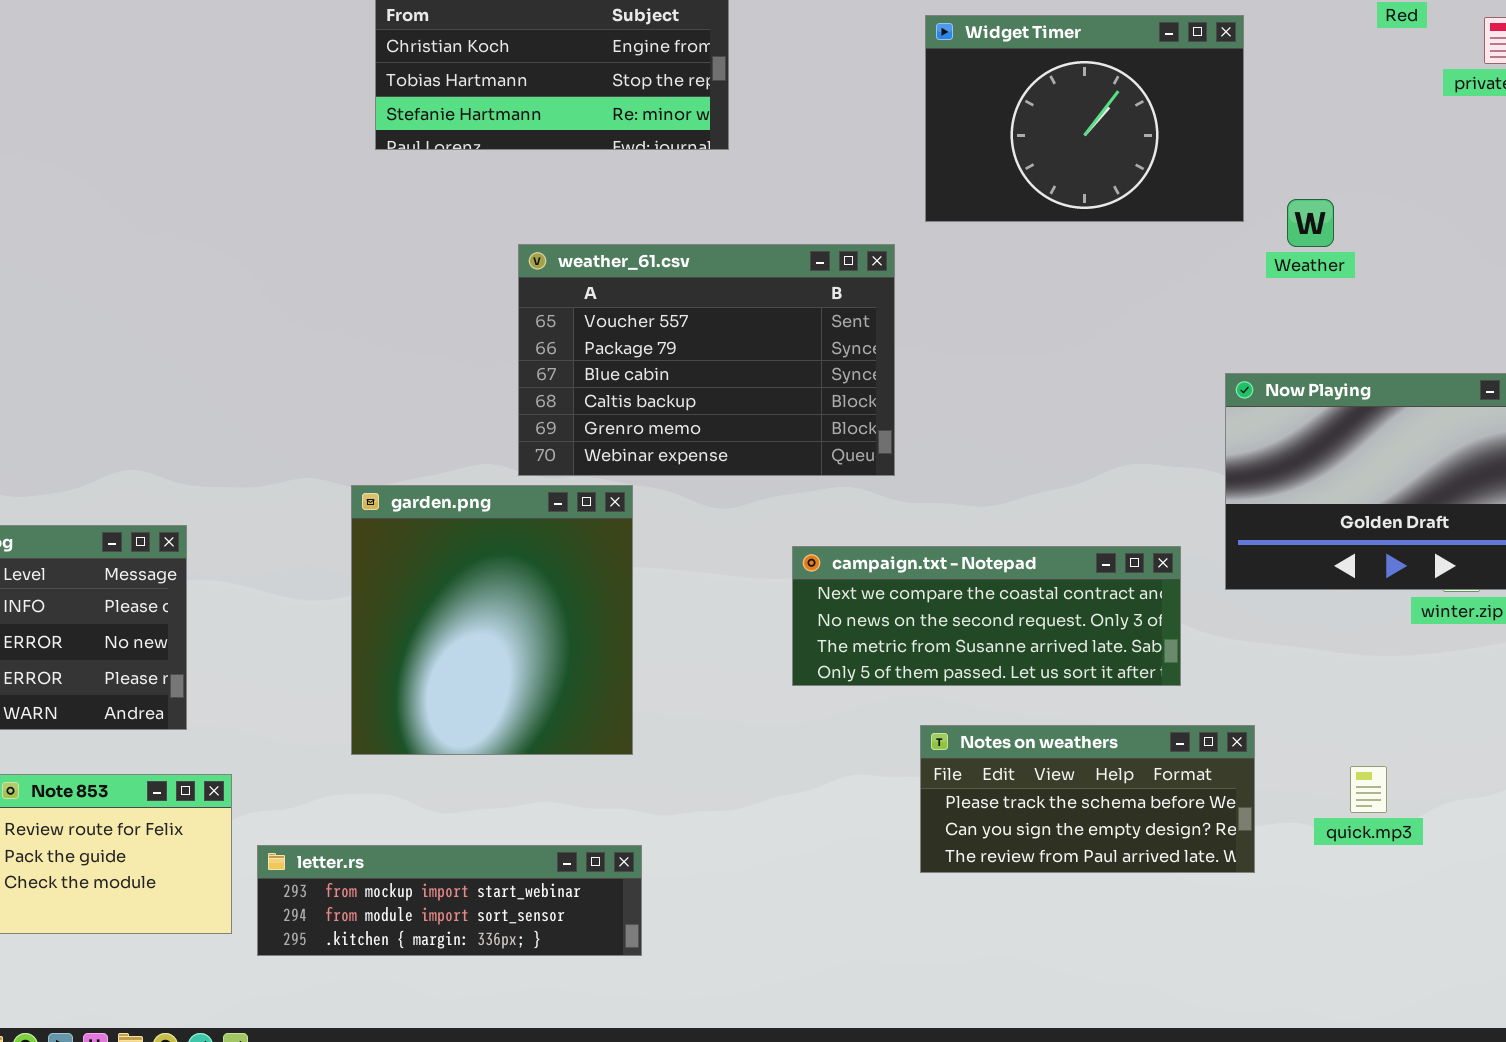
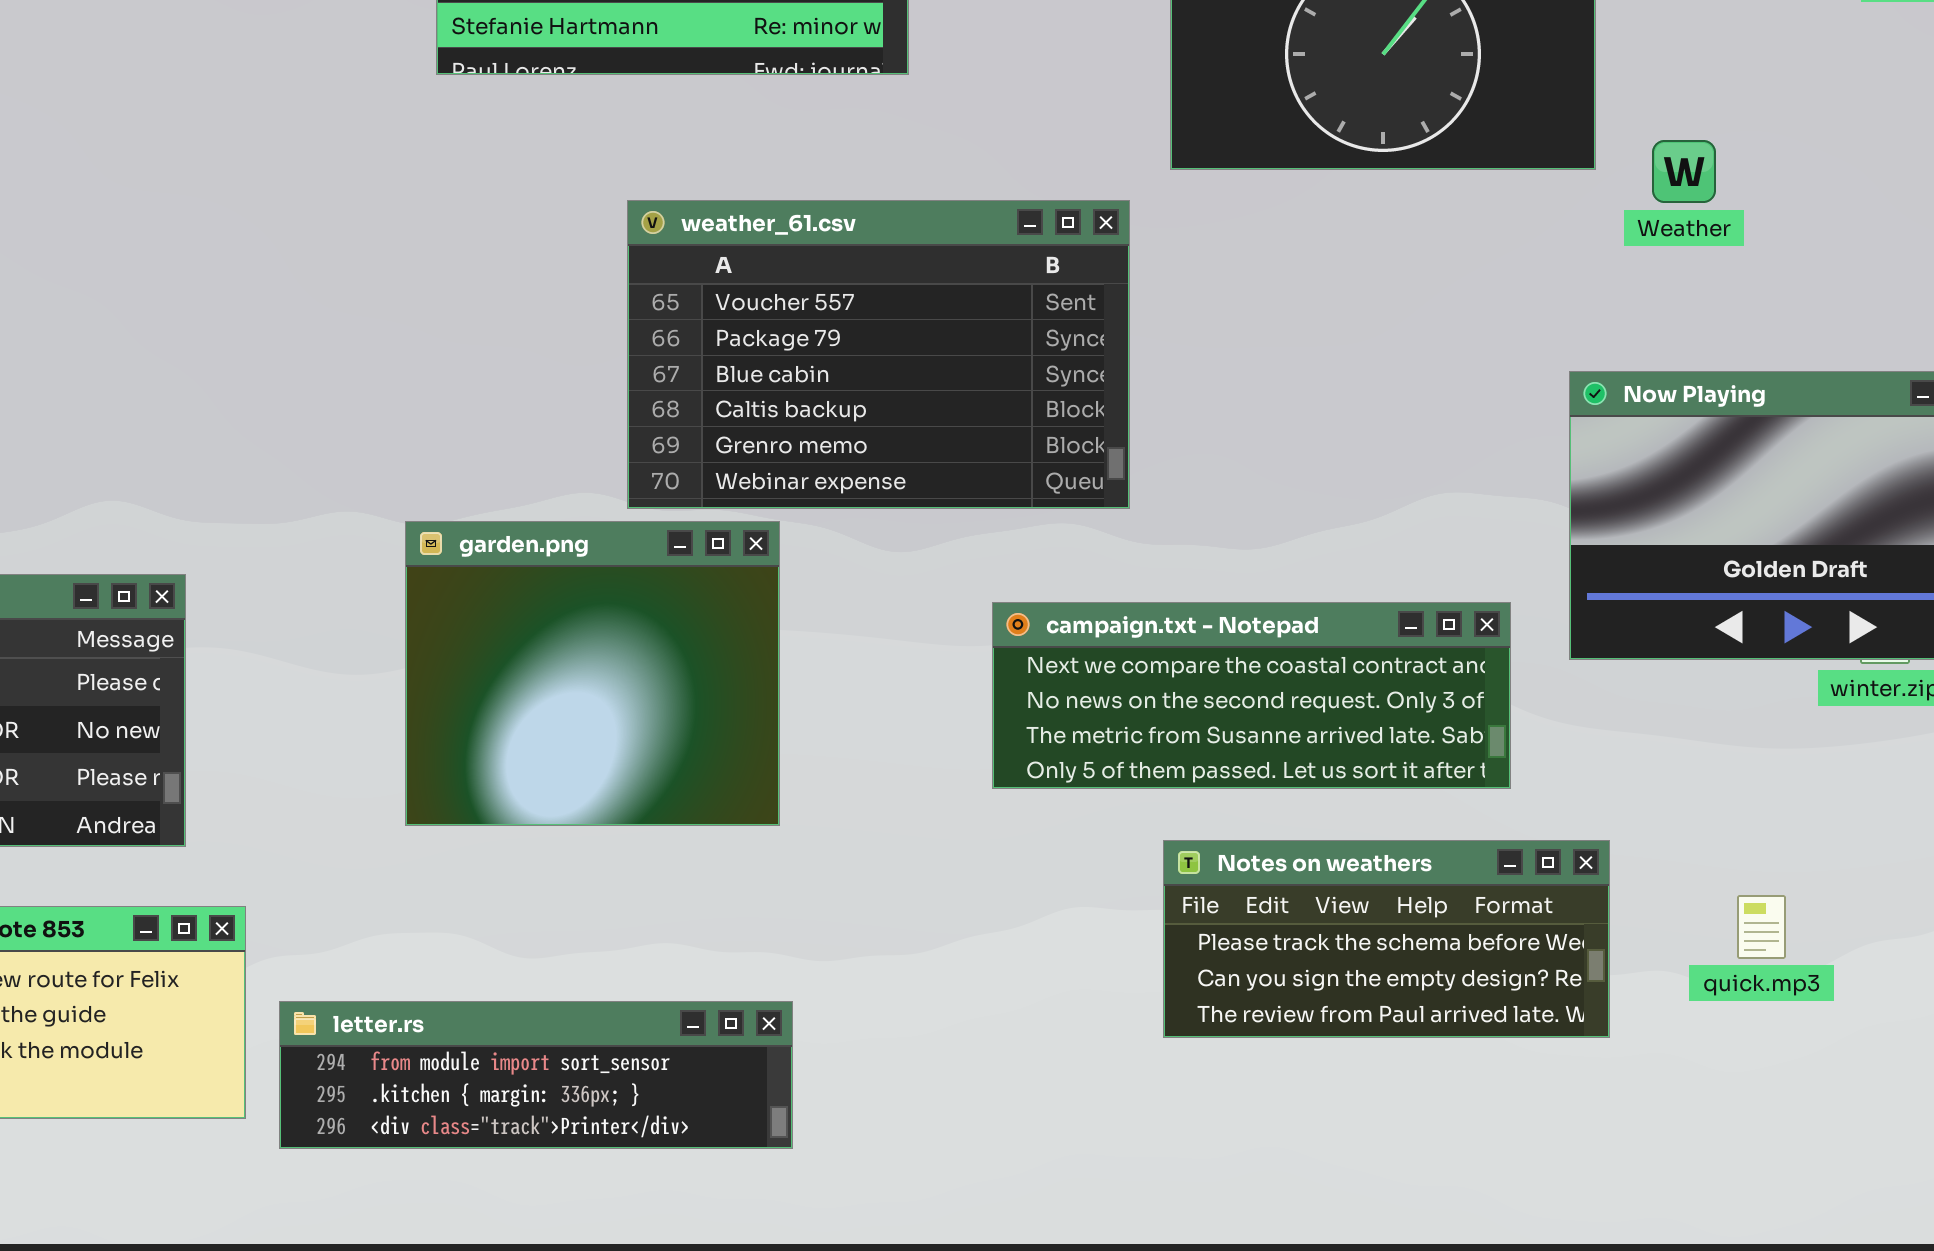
garden.png: [351,485,633,755] -> [405,521,780,826], resized
letter.rs: [257,845,642,956] -> [279,1001,793,1149], scrolled down 1 row

